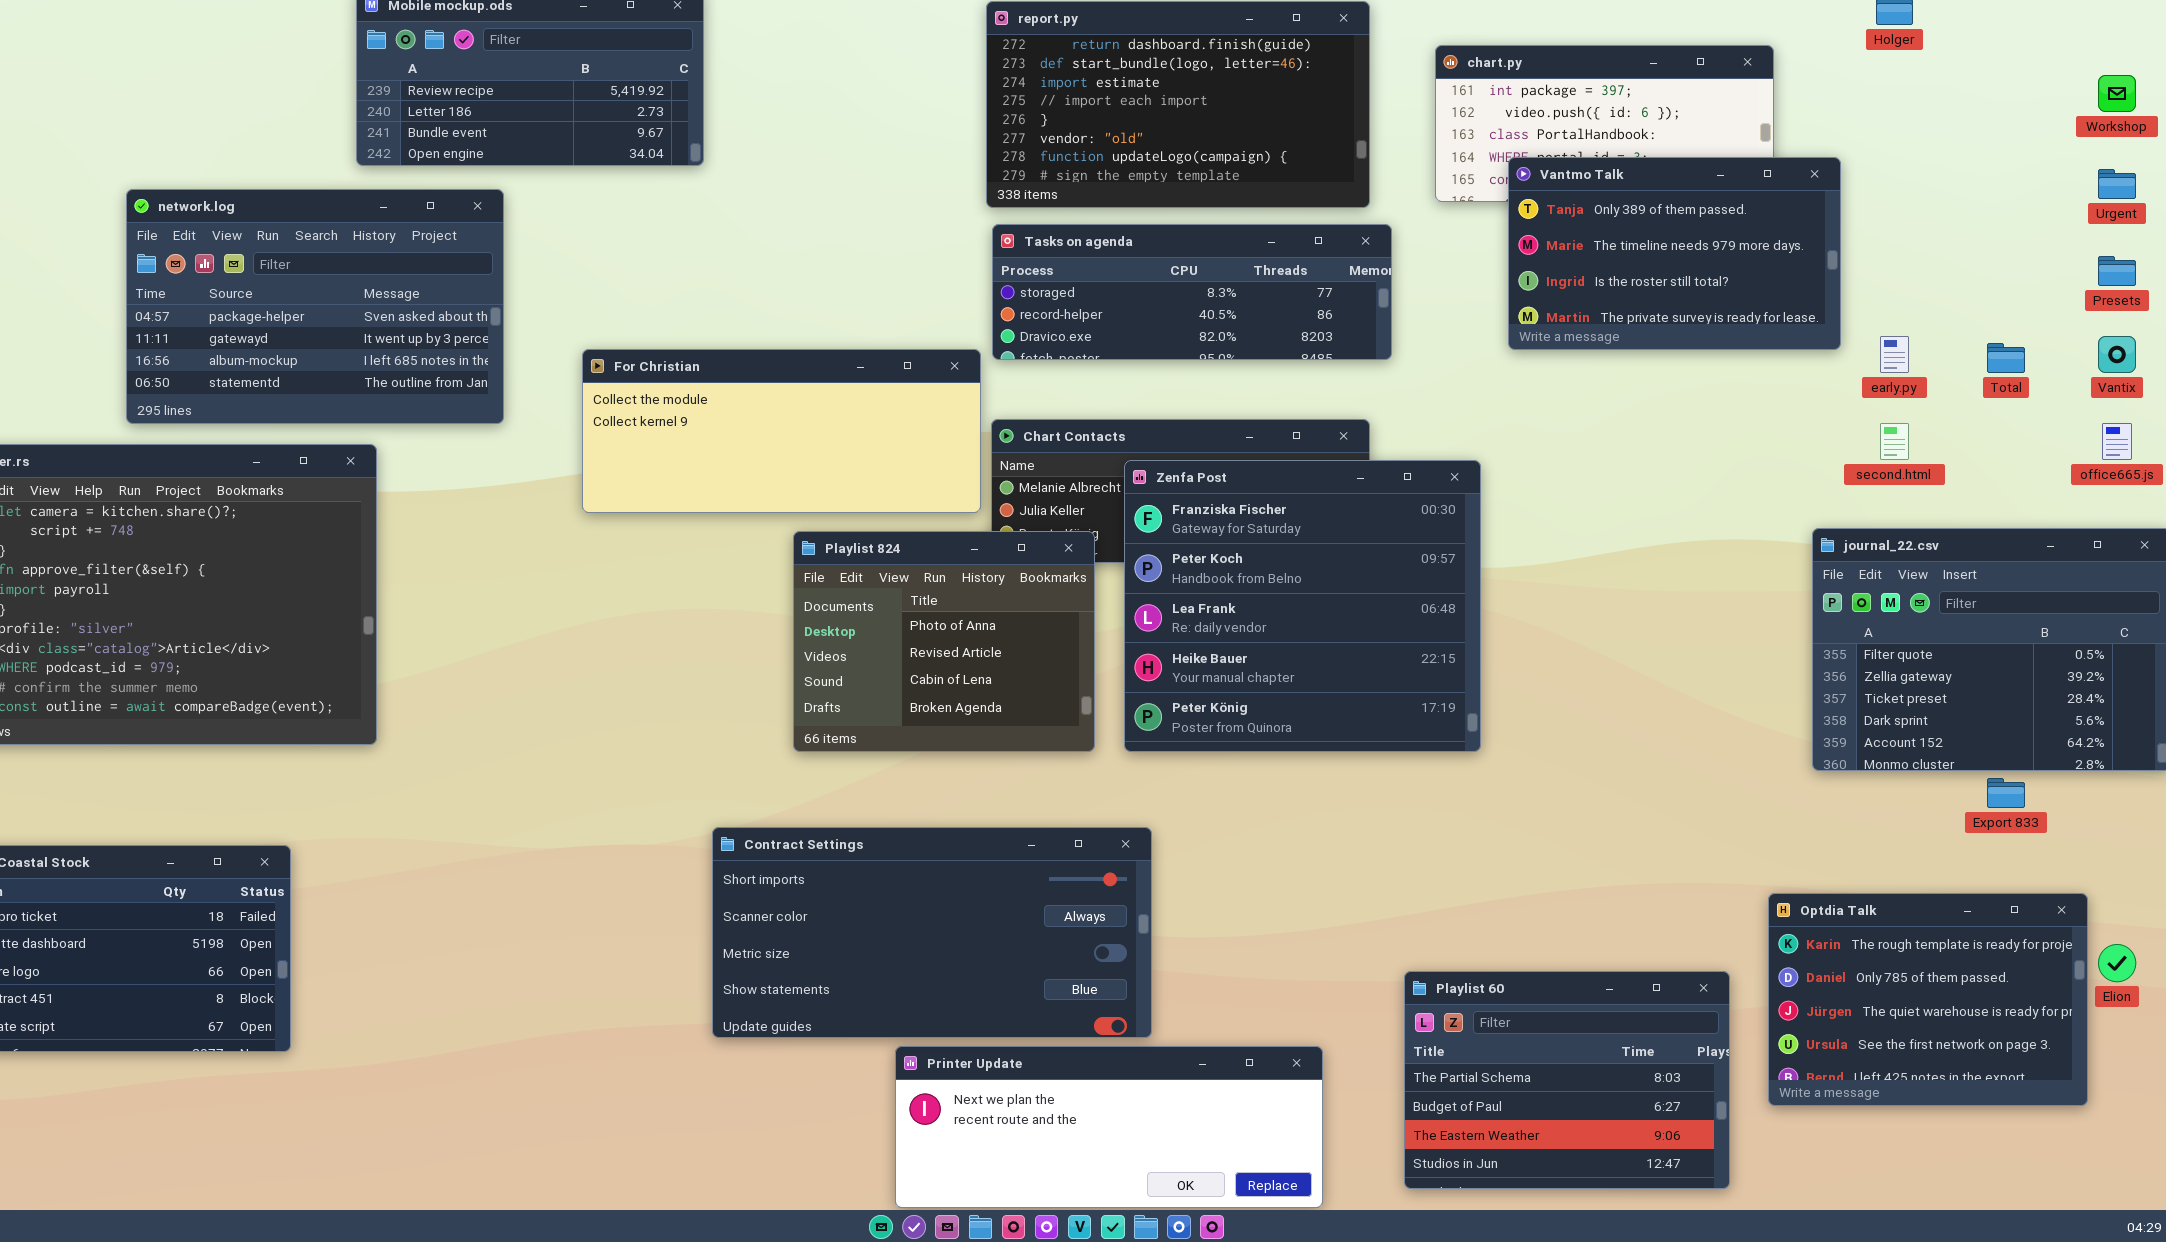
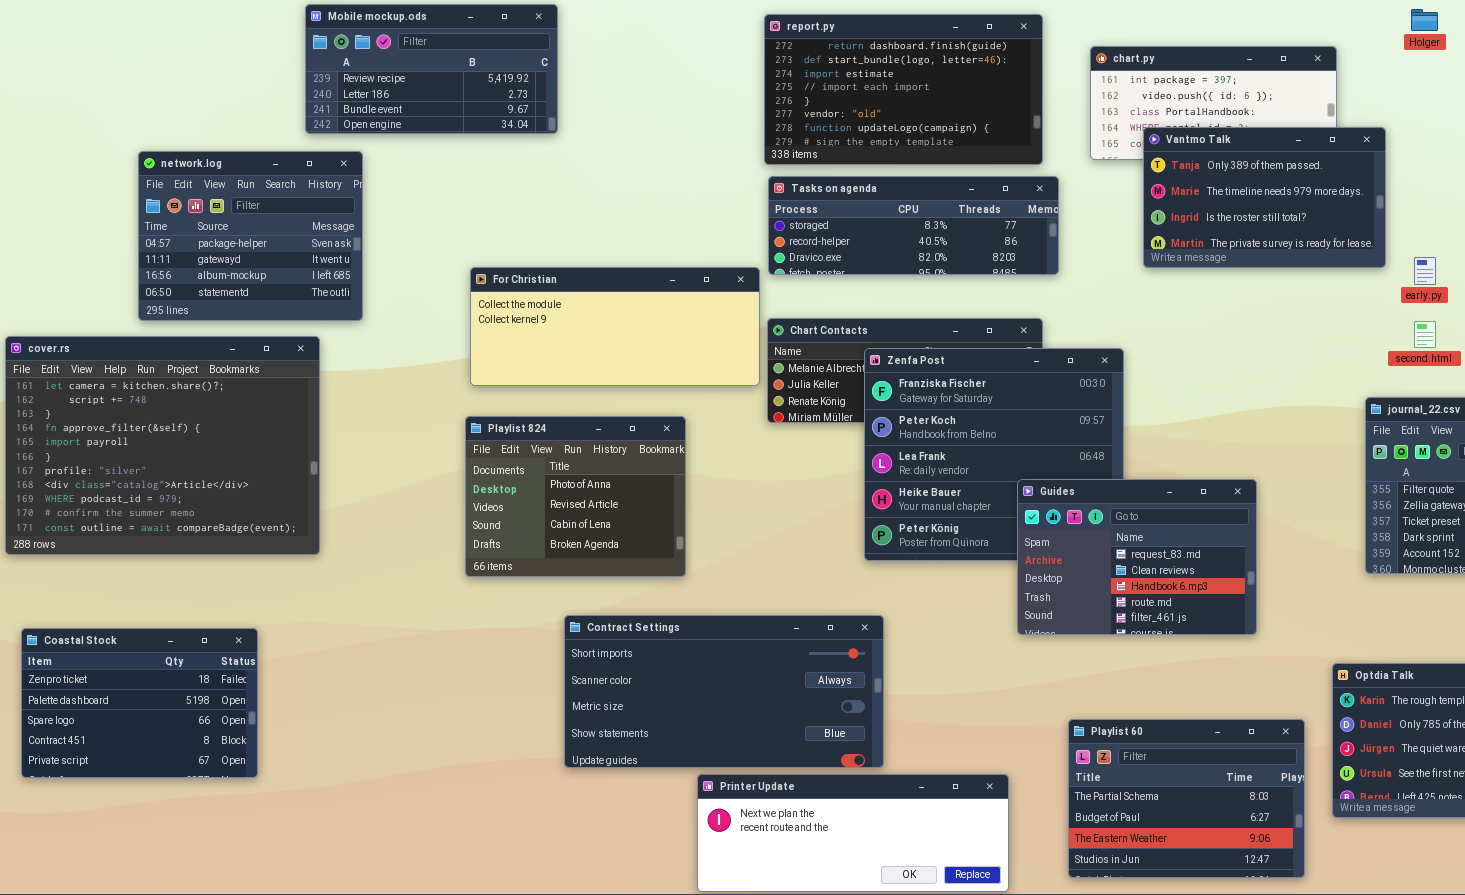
network.log: [126,189,504,424] -> [138,151,363,321], resized
Playlist 824: [793,531,1095,752] -> [465,416,686,577], moved
Guides: none -> [1017,479,1257,635], opened

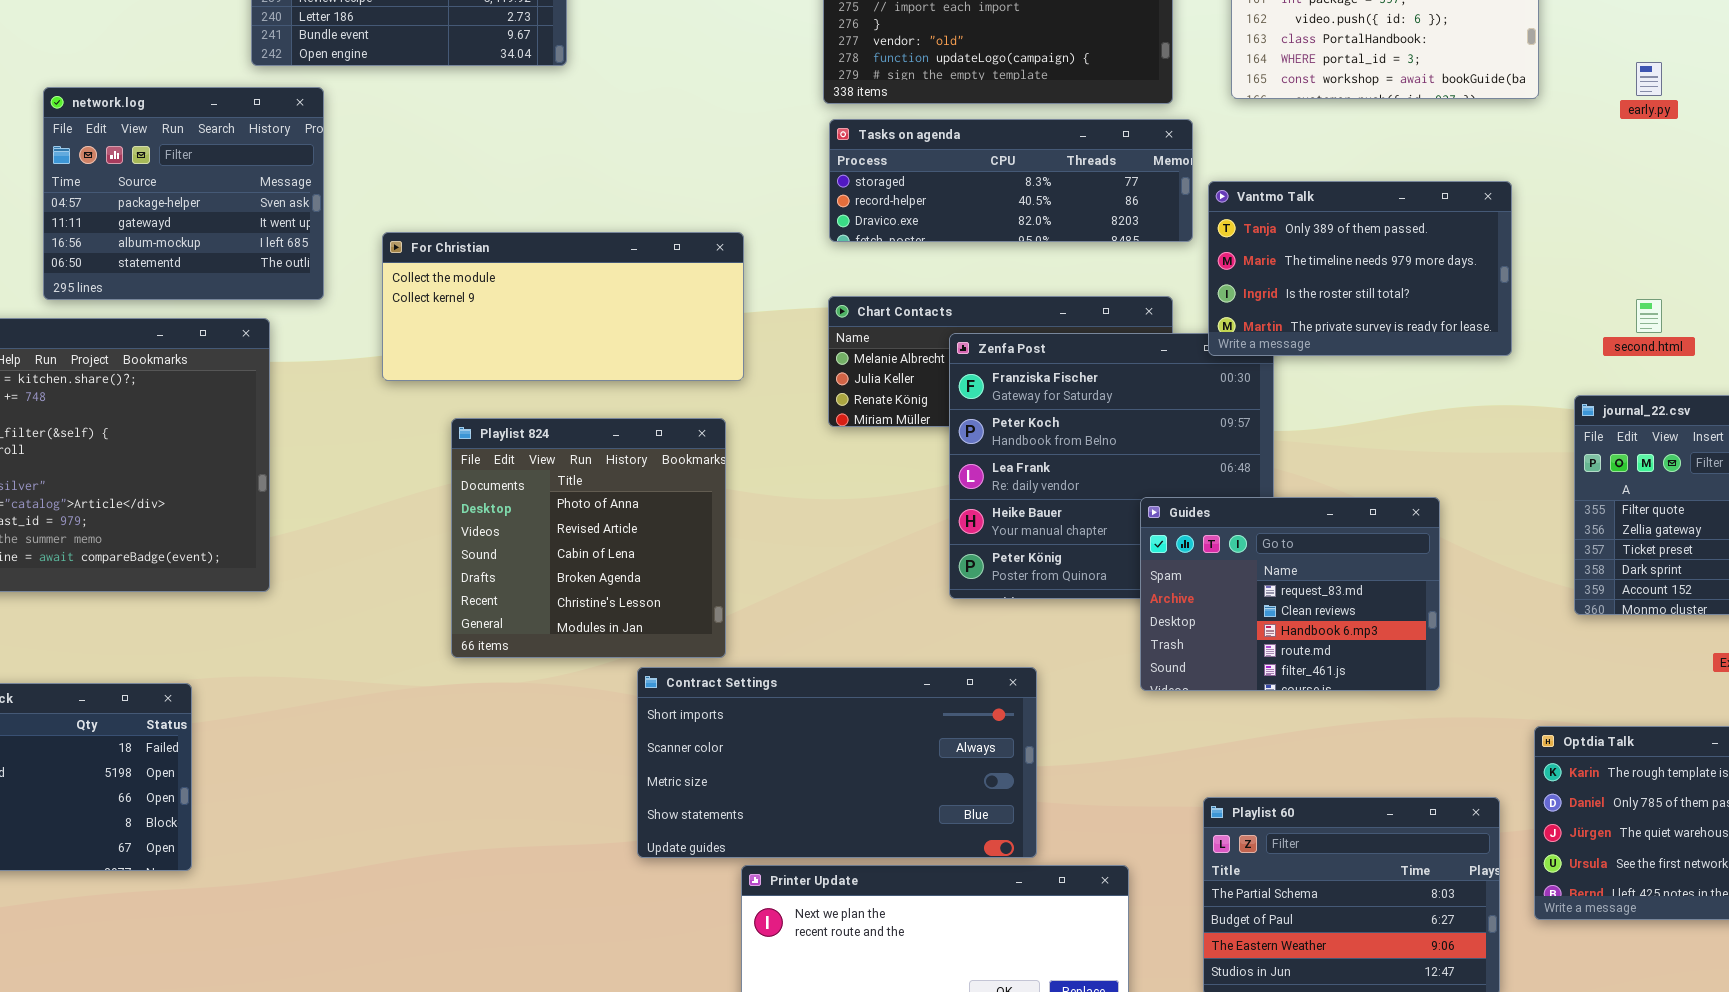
Vantmo Talk: [1143,127,1386,268] -> [1208,181,1512,356], moved
early.py: [1414,257,1436,285] -> [1636,62,1662,96], moved
For Christian: [470,267,760,386] -> [382,232,744,381], moved
Playlist 824: [465,416,686,577] -> [451,418,726,658], resized
Contract Settings: [564,615,884,768] -> [637,667,1037,858], moved

